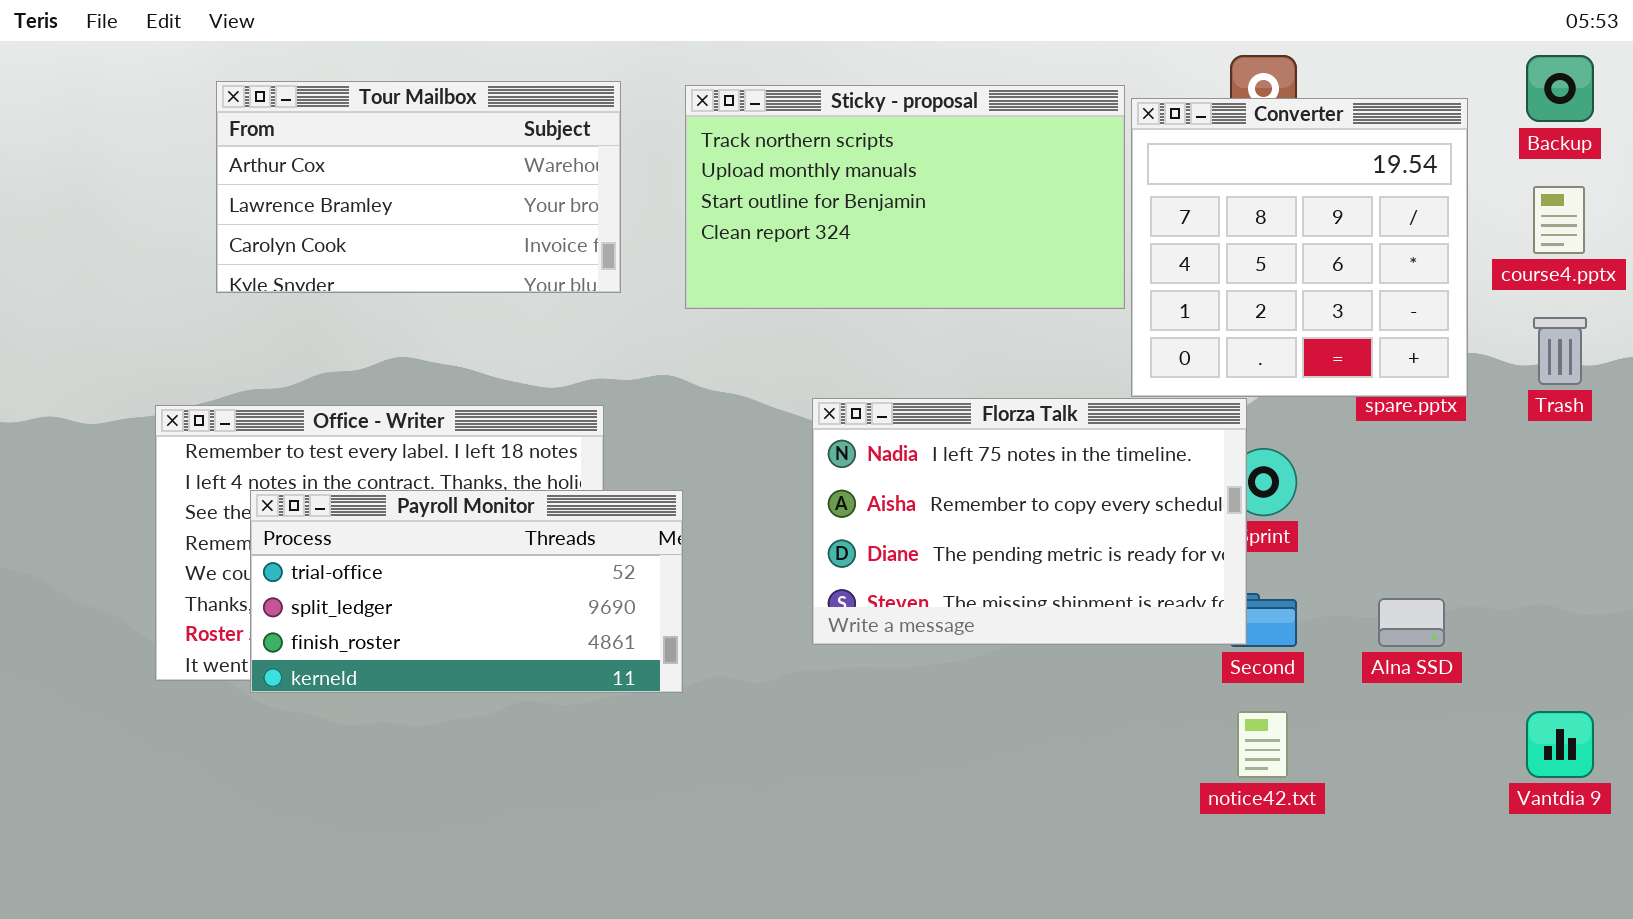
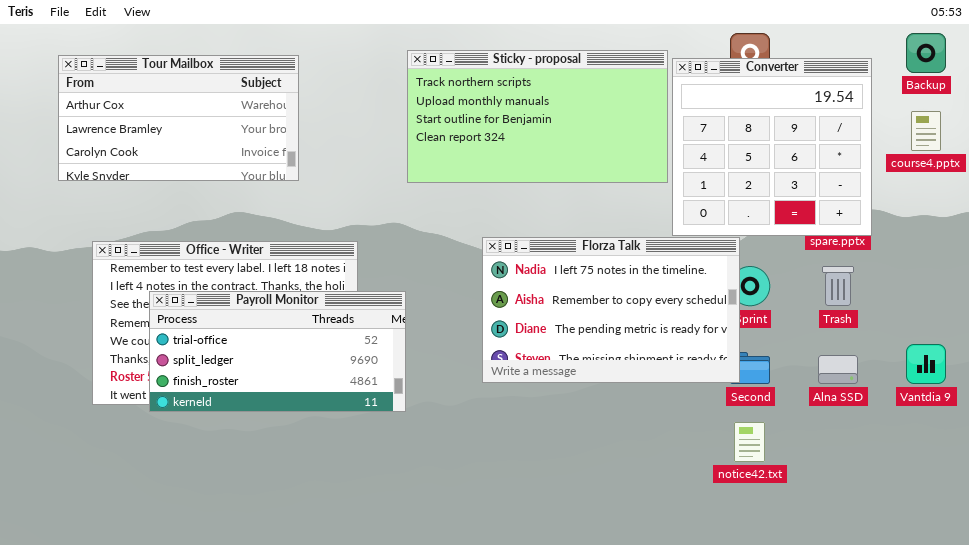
Tour Mailbox: [216,81,621,293] -> [58,55,299,181], moved
Trash: [1533,317,1587,385] -> [822,266,854,306], moved
Vantdia 9: [1526,711,1594,778] -> [906,344,946,384], moved

